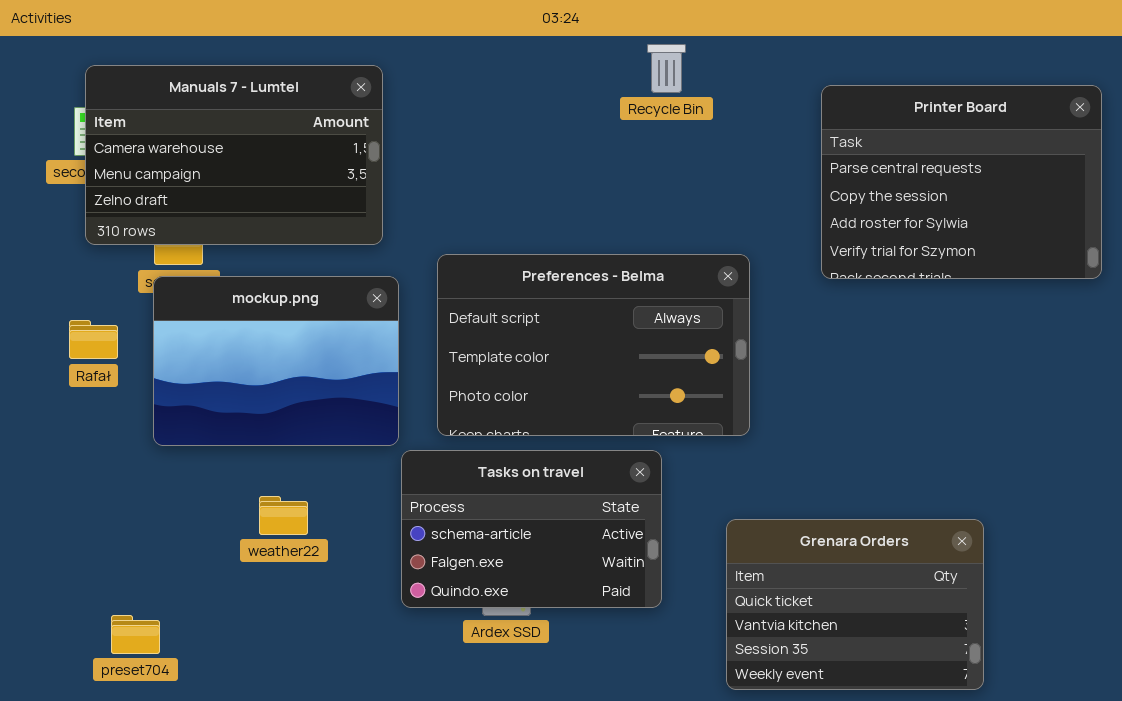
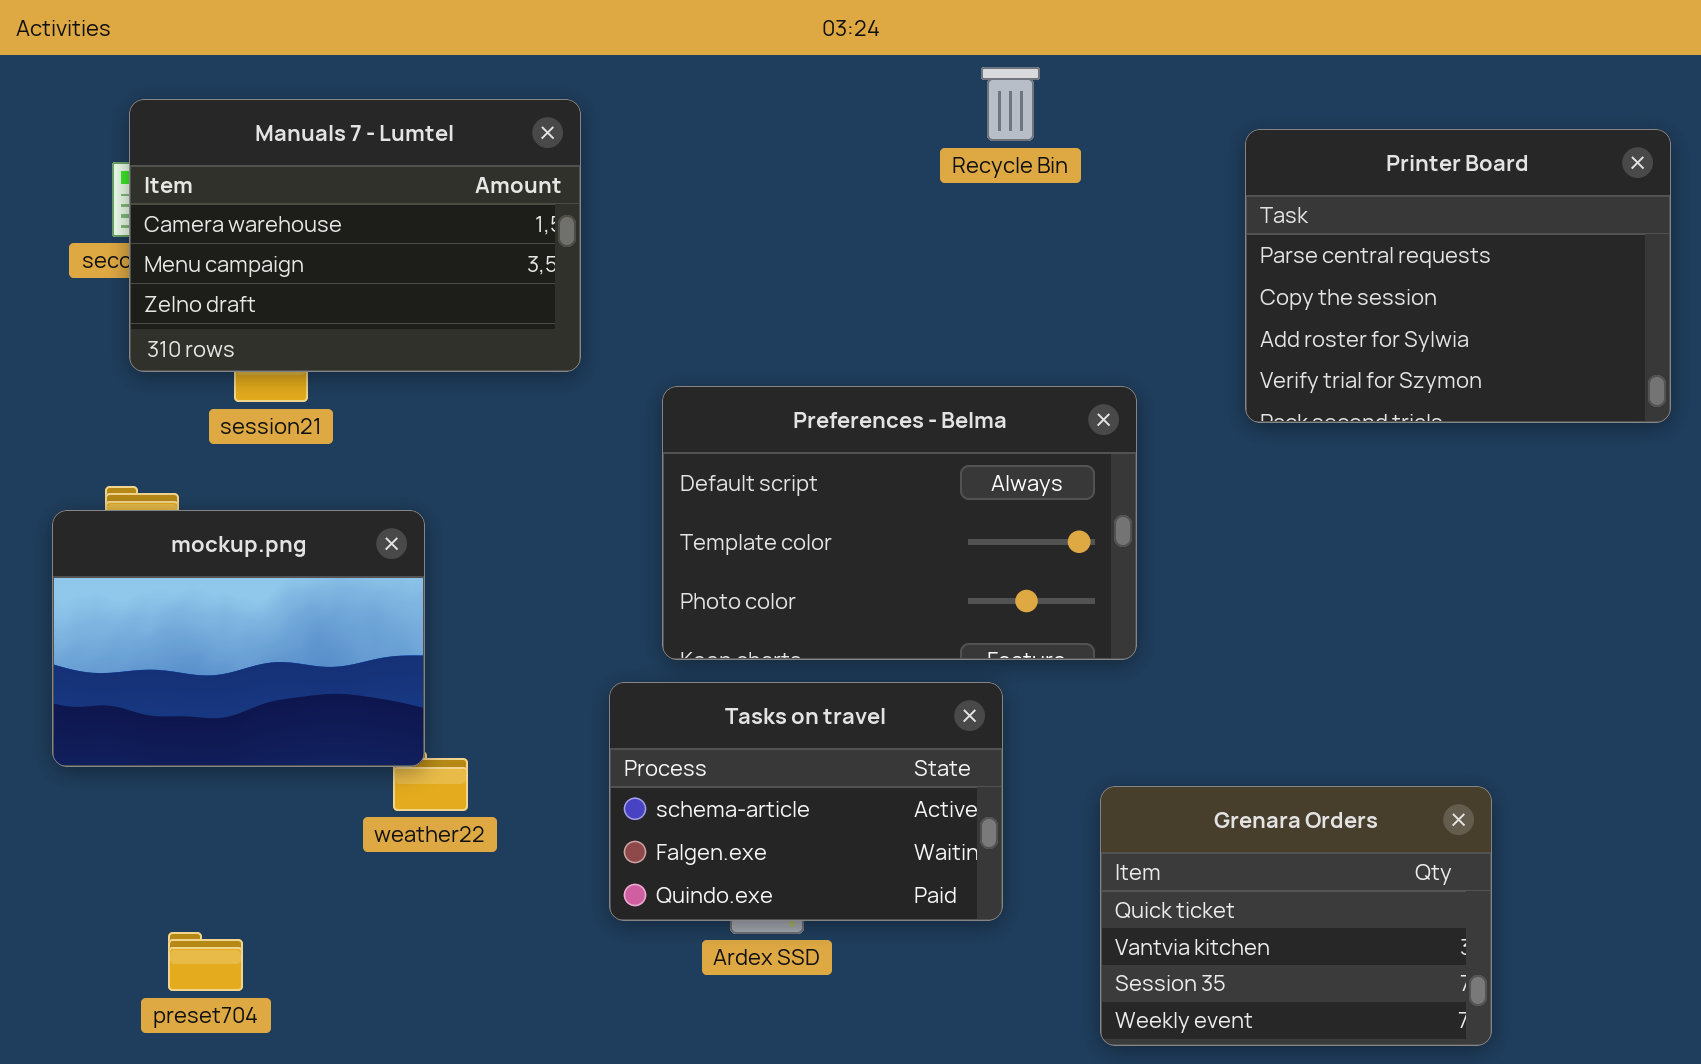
mockup.png: [153,276,399,446] -> [52,510,425,767], moved

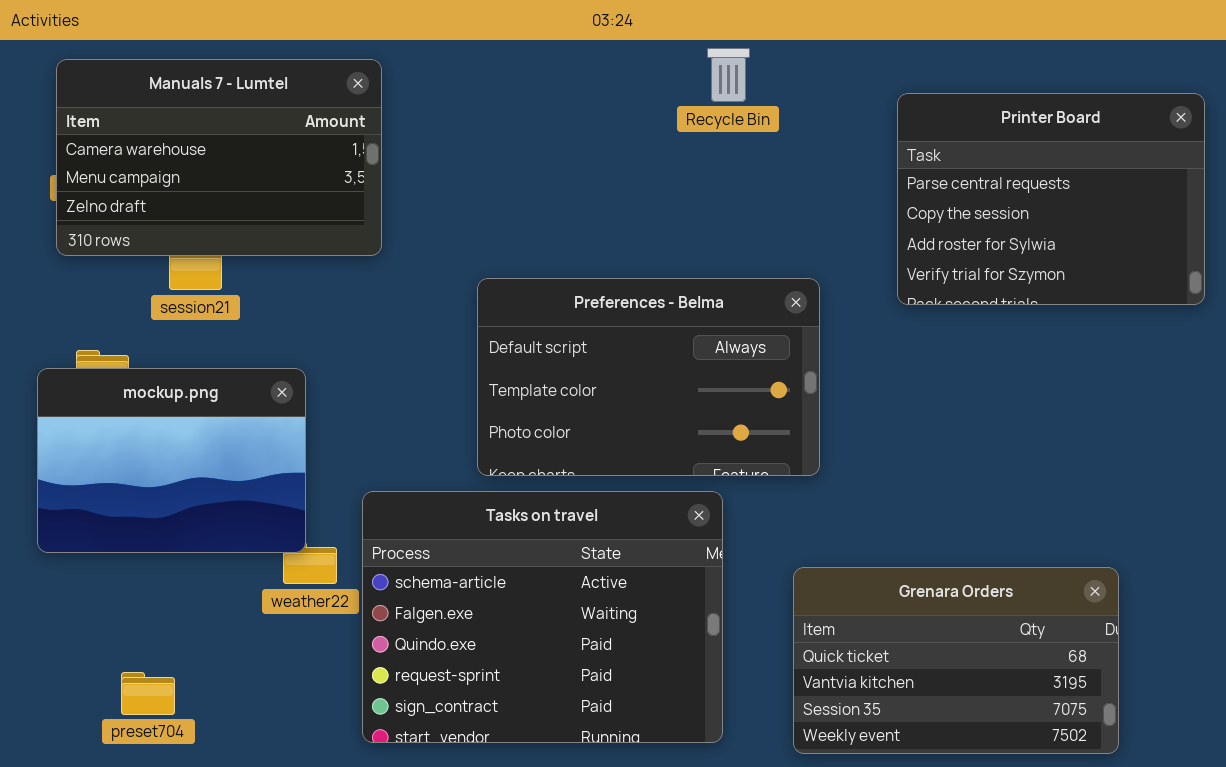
Manuals 7 - Lumtel: [129,99,581,372] -> [56,59,382,256], moved
Tasks on travel: [609,682,1003,921] -> [362,491,723,743], resized
Grenara Orders: [1100,786,1492,1046] -> [793,567,1119,754], resized

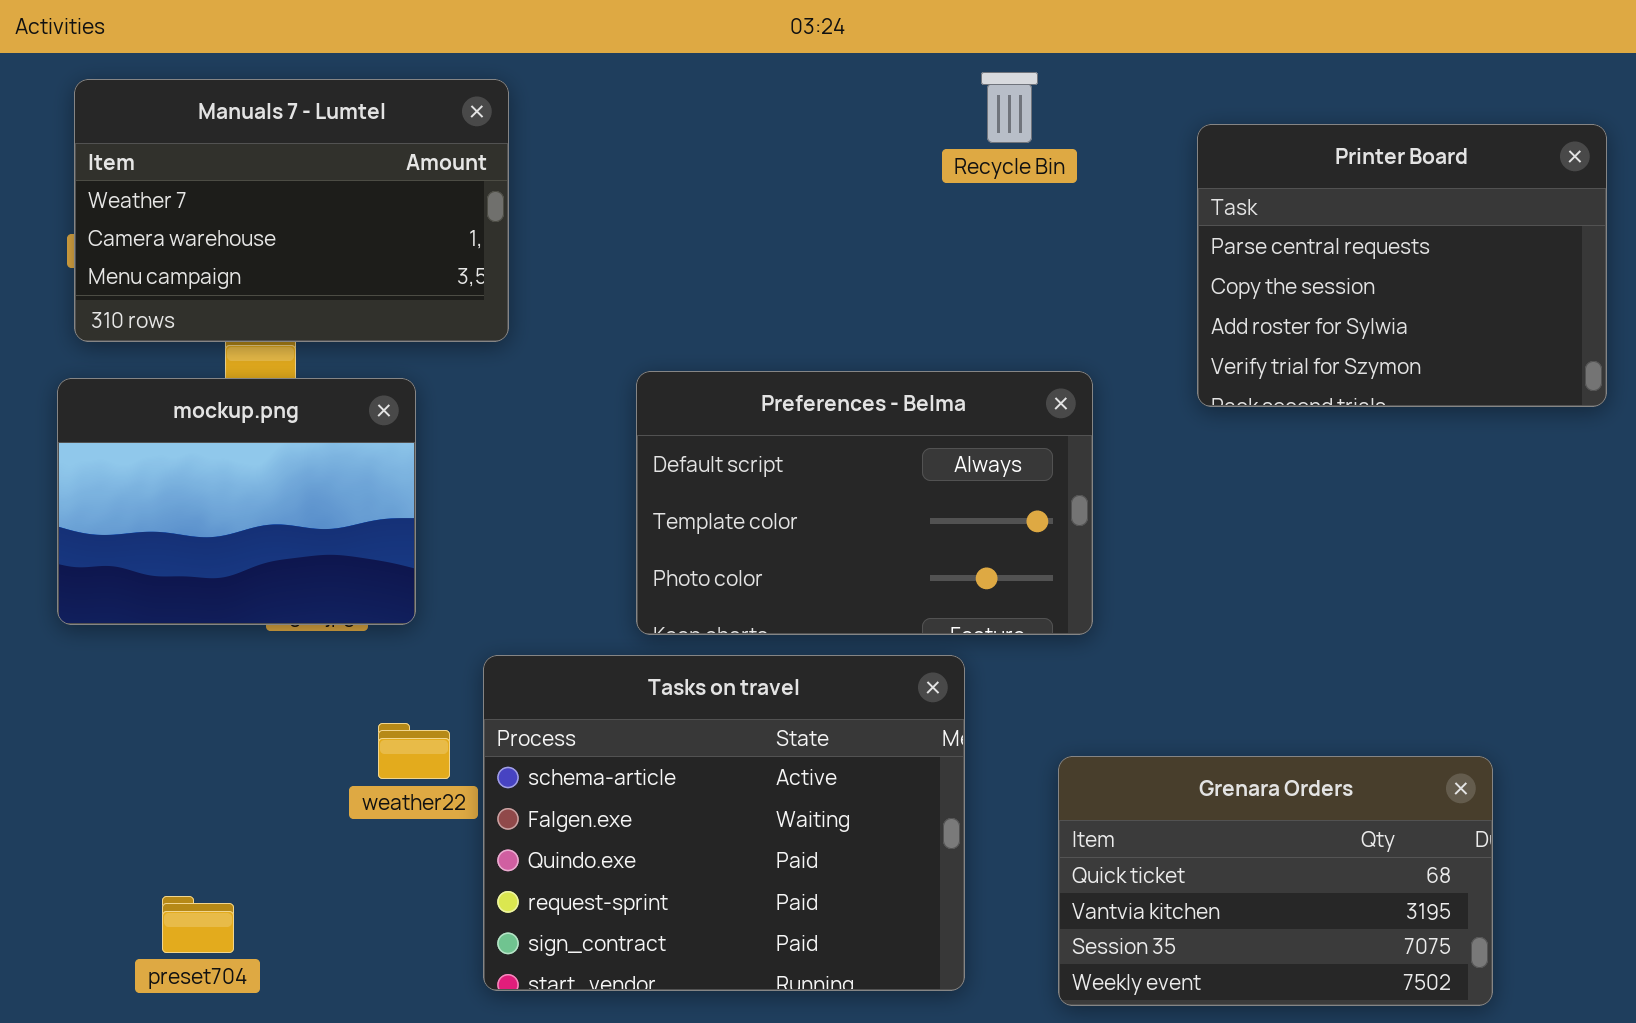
Recycle Bin: [707,48,750,102] -> [981,72,1038,143], moved
Manuals 7 - Lumtel: [56,59,382,256] -> [74,79,509,342], scrolled up 1 row
mockup.png: [37,368,306,553] -> [57,378,416,625], moved

